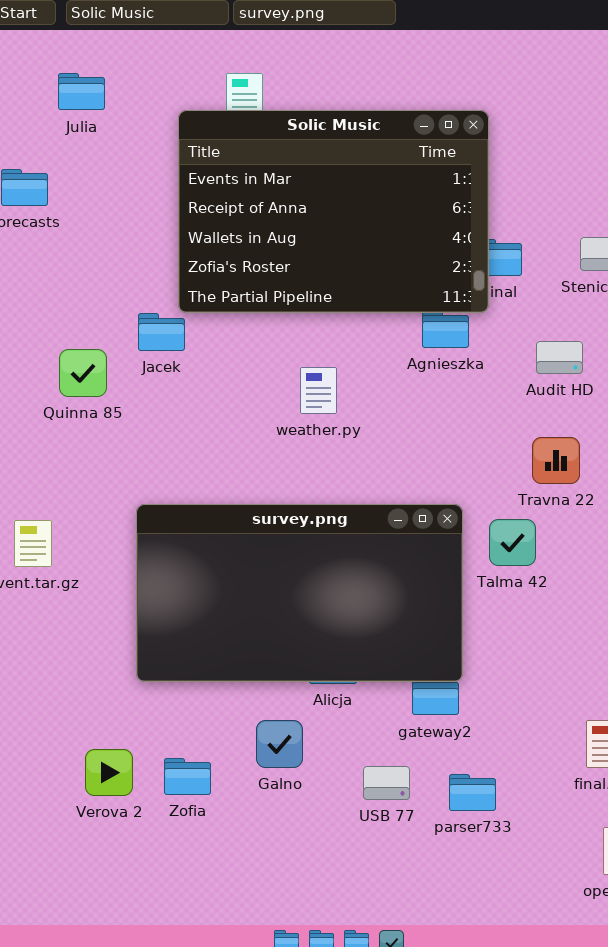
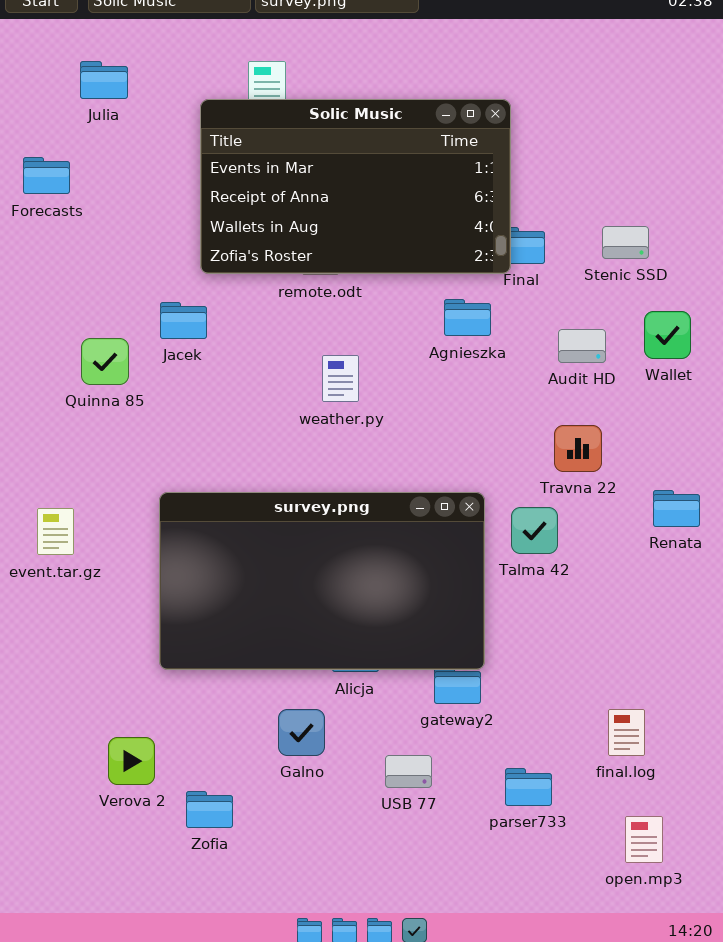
Solic Music: [178,110,489,313] -> [200,99,511,274], resized
Zofia: [164,758,211,795] -> [186,791,233,828], moved
parser733: [449,774,496,811] -> [505,768,552,806], moved

